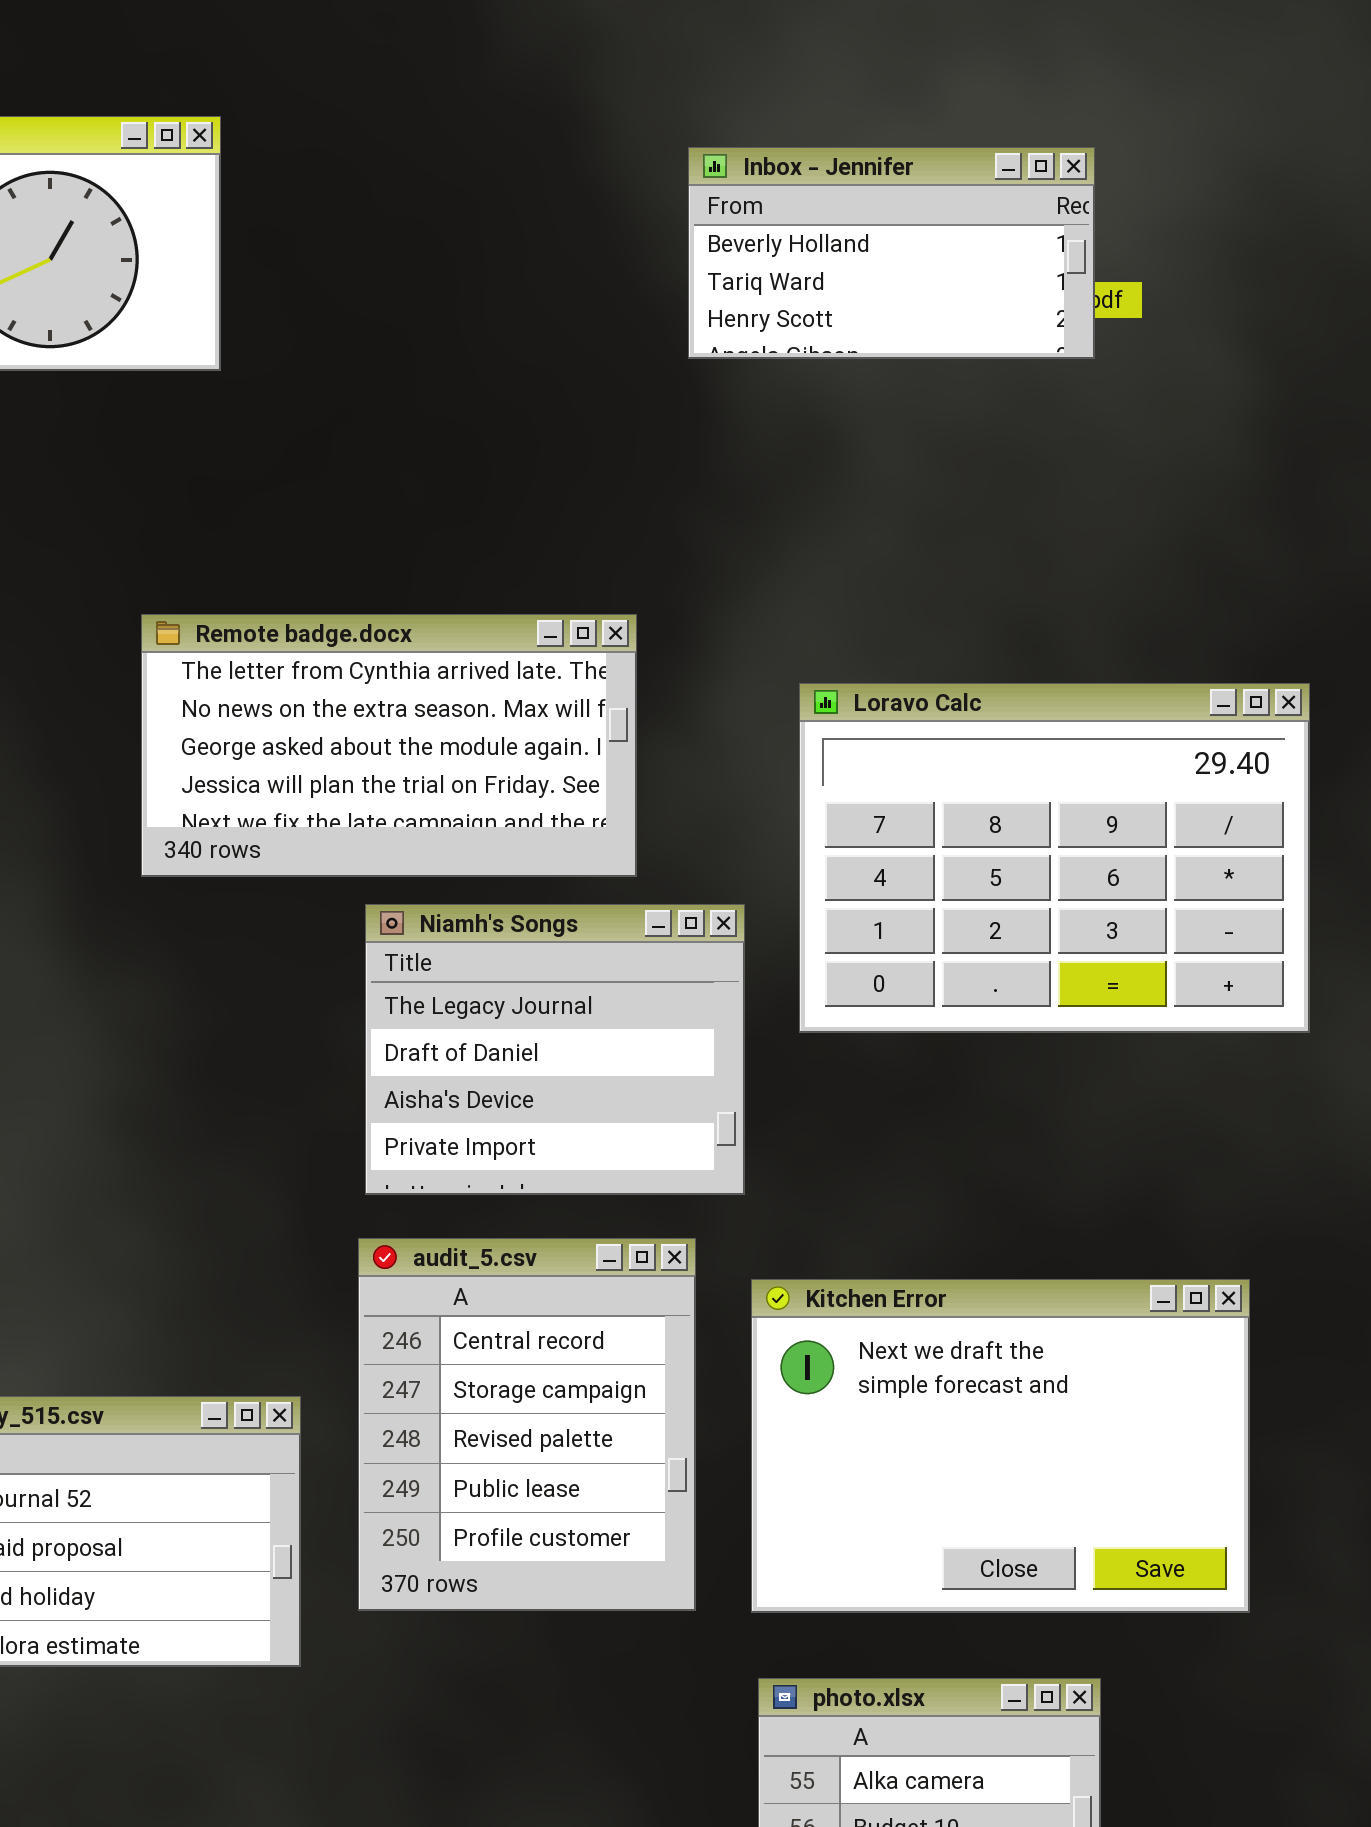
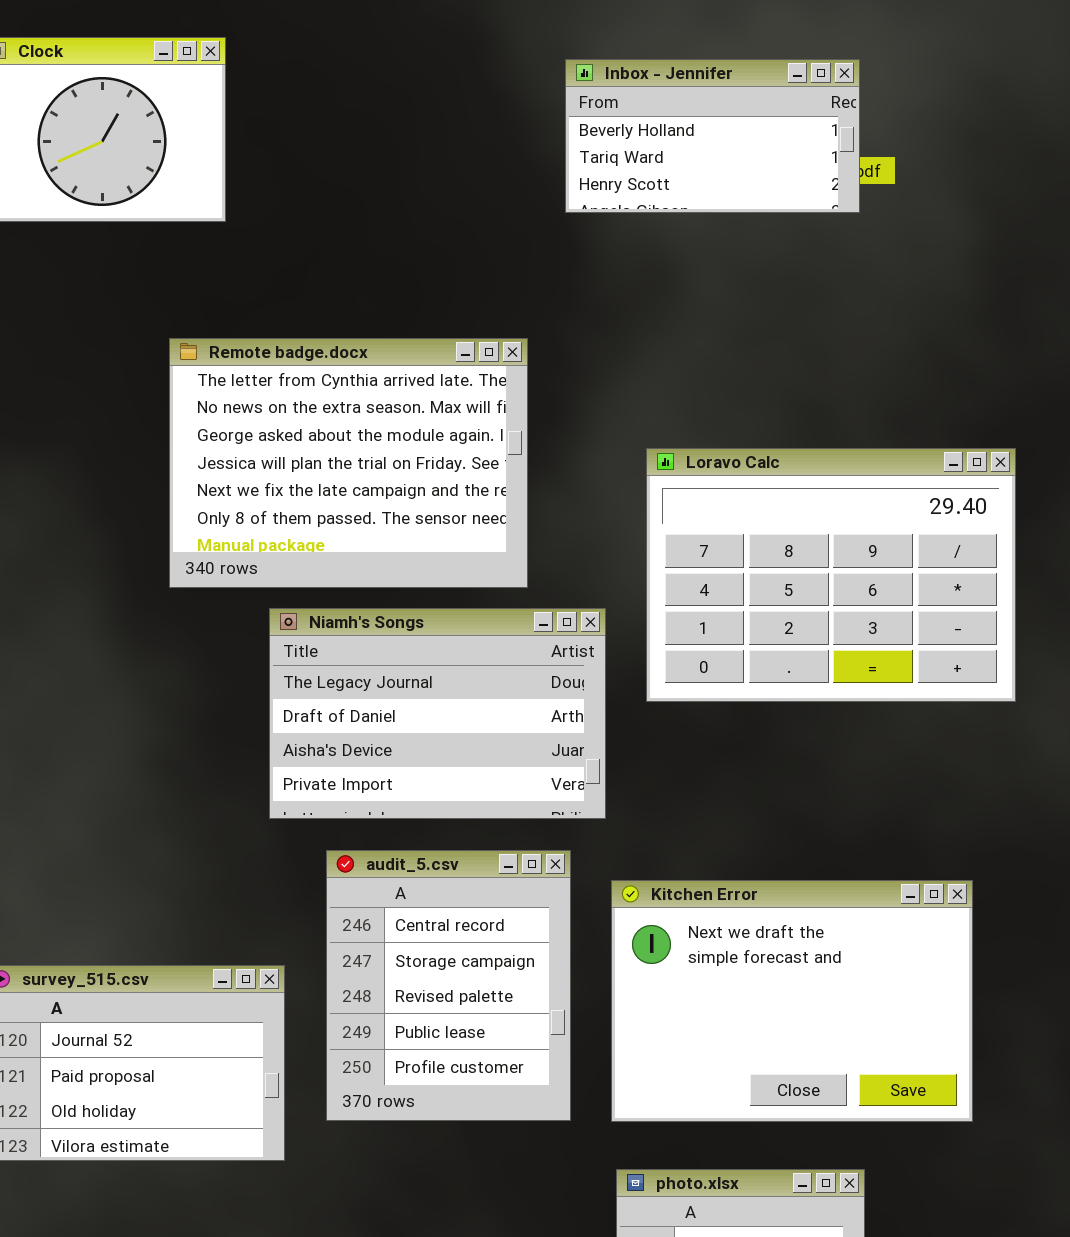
Remote badge.docx: [141,614,637,877] -> [169,338,528,588], resized
Niamh's Songs: [365,904,745,1195] -> [269,608,606,819], resized

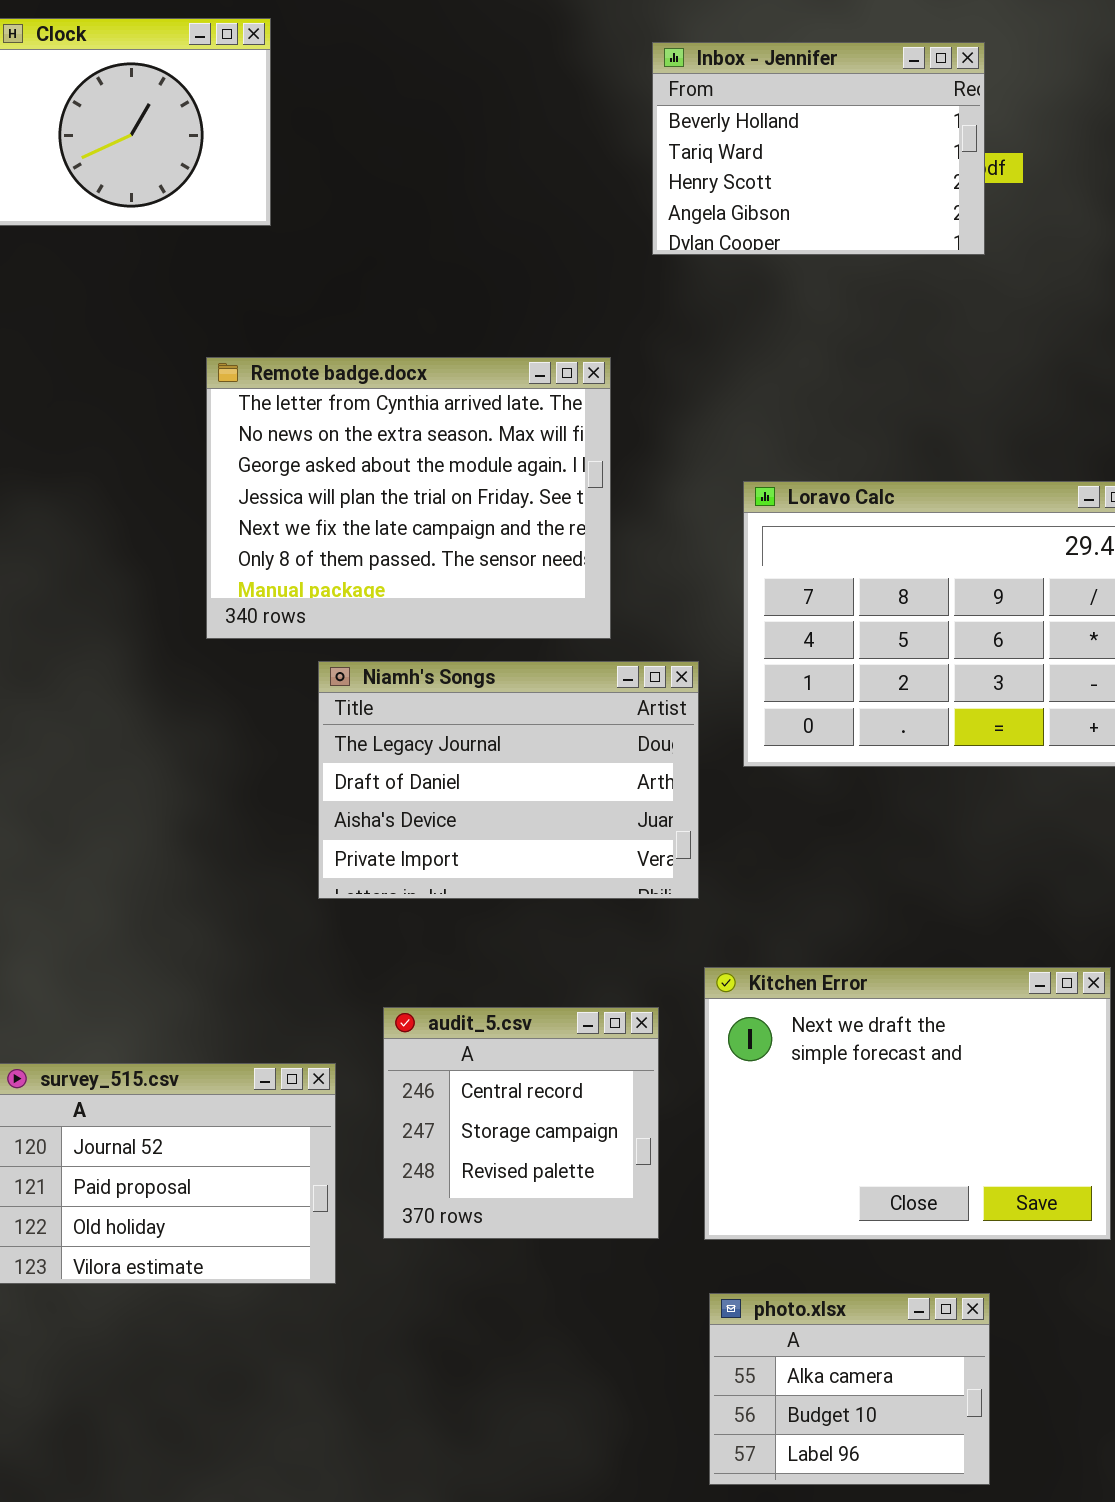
Inbox - Jennifer: [565,59,860,213] -> [652,42,985,255], resized
audit_5.csv: [326,850,571,1121] -> [383,1007,659,1239], resized

